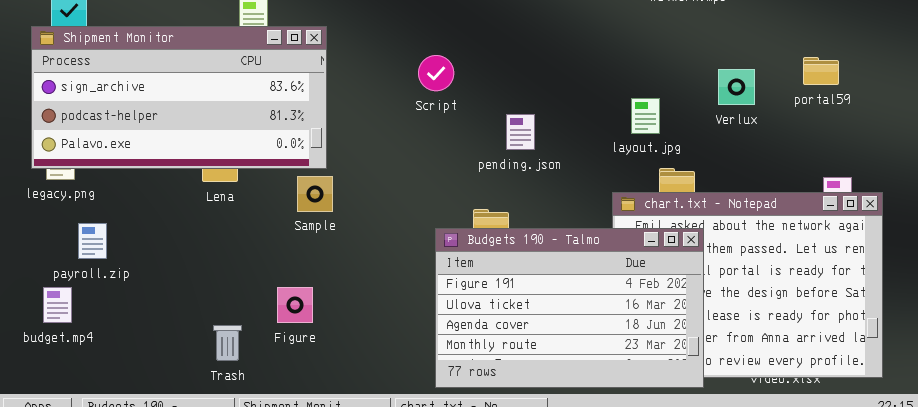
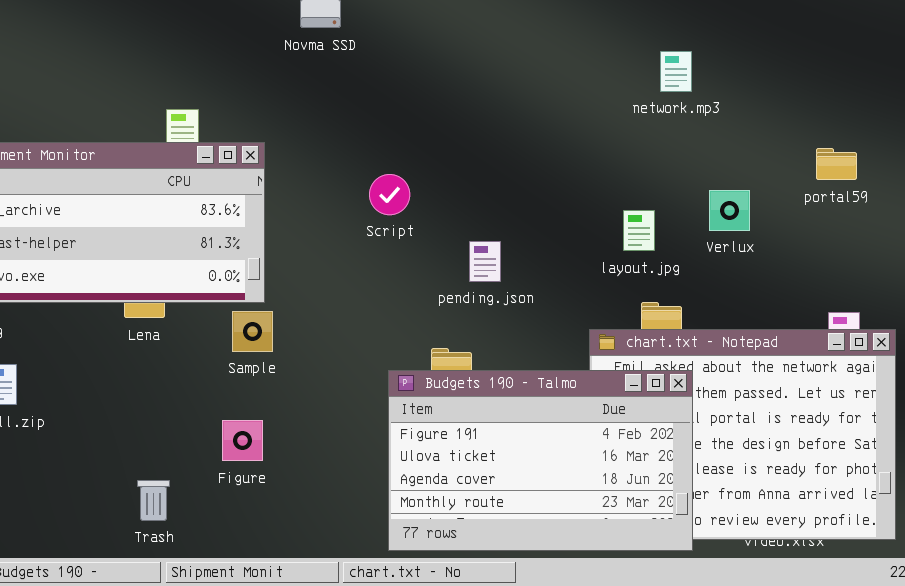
portal59: [803,57,839,85] -> [816,148,857,180], moved
layout.jpg: [631,98,660,134] -> [623,210,655,251], moved
Figure: [277,287,313,323] -> [222,420,263,461], moved

